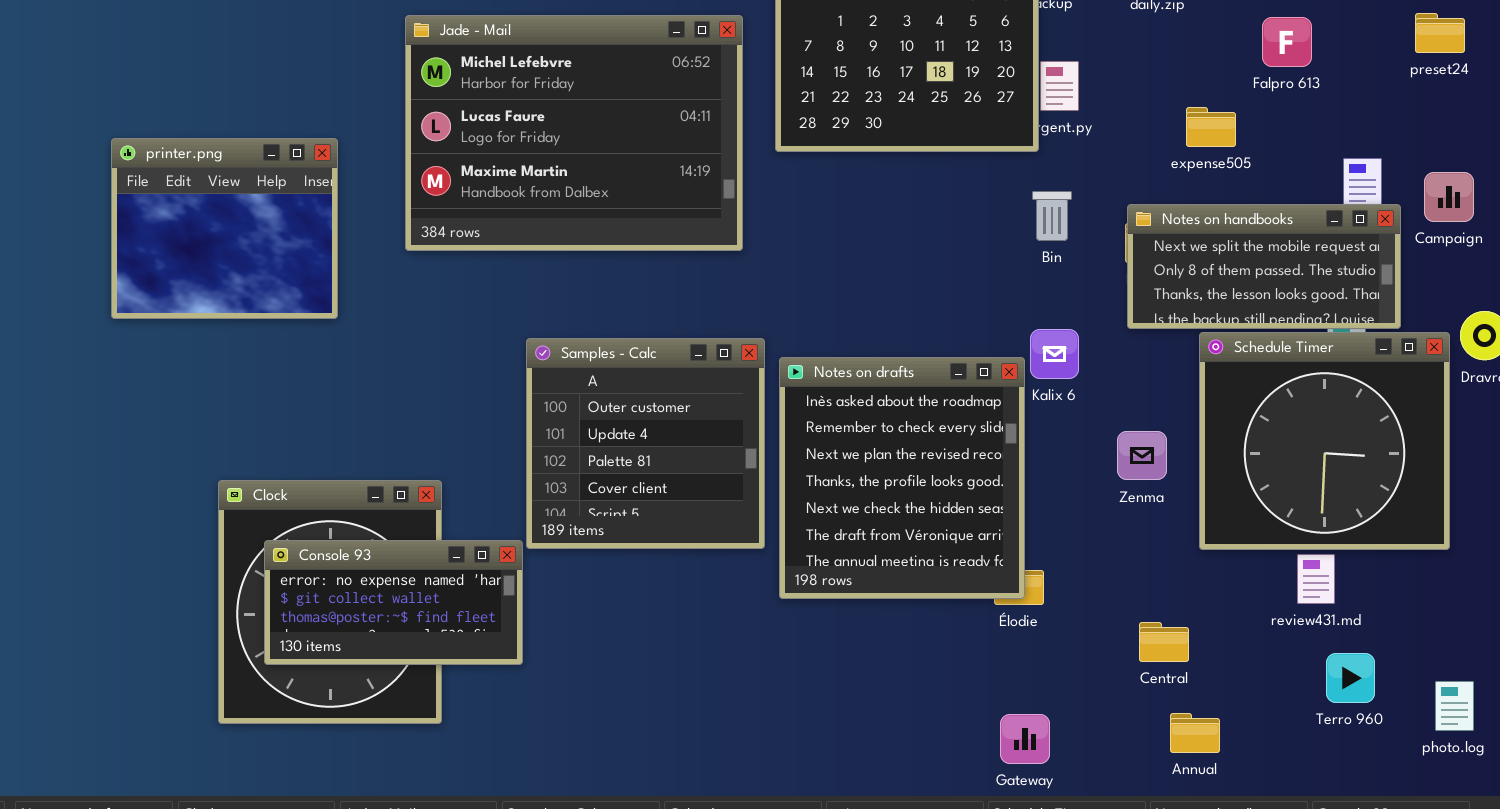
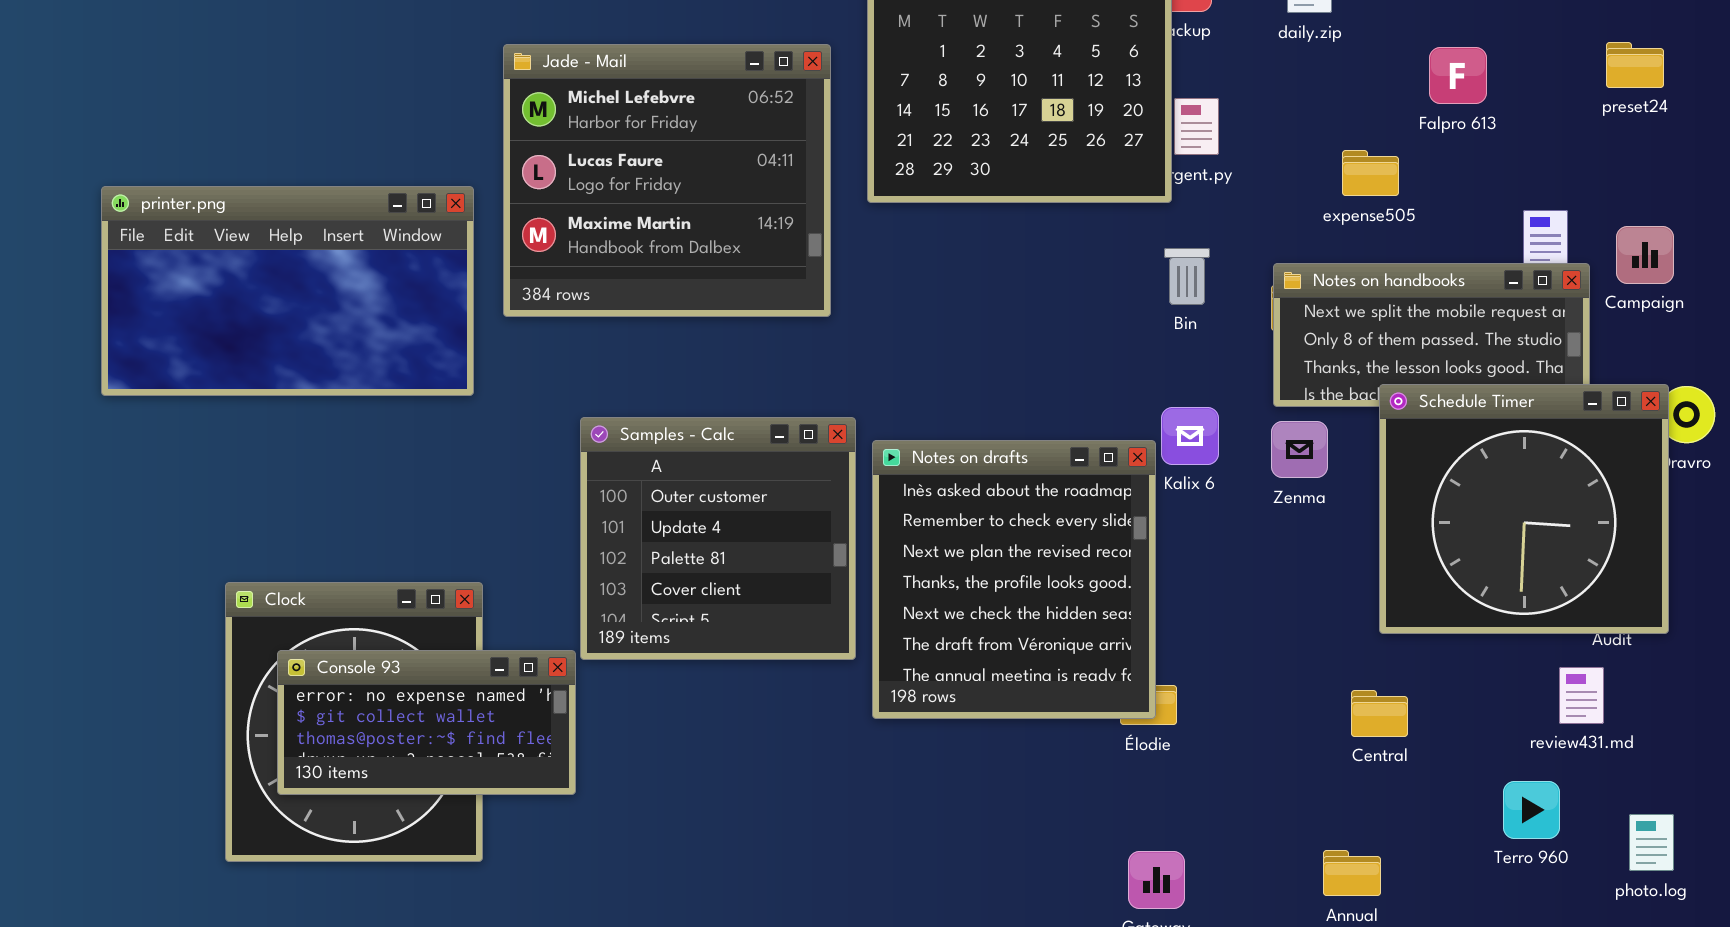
Jade - Mail: [405,15,743,251] -> [503,44,831,317], resized
printer.png: [111,138,338,319] -> [101,186,474,396], resized
Schedule Timer: [1199,332,1450,550] -> [1379,384,1669,634], moved
Zenma: [1117,431,1167,480] -> [1271,421,1328,478], moved
review431.md: [1297,554,1335,604] -> [1559,667,1604,724], moved
Central: [1139,622,1189,662] -> [1351,690,1408,737], moved

